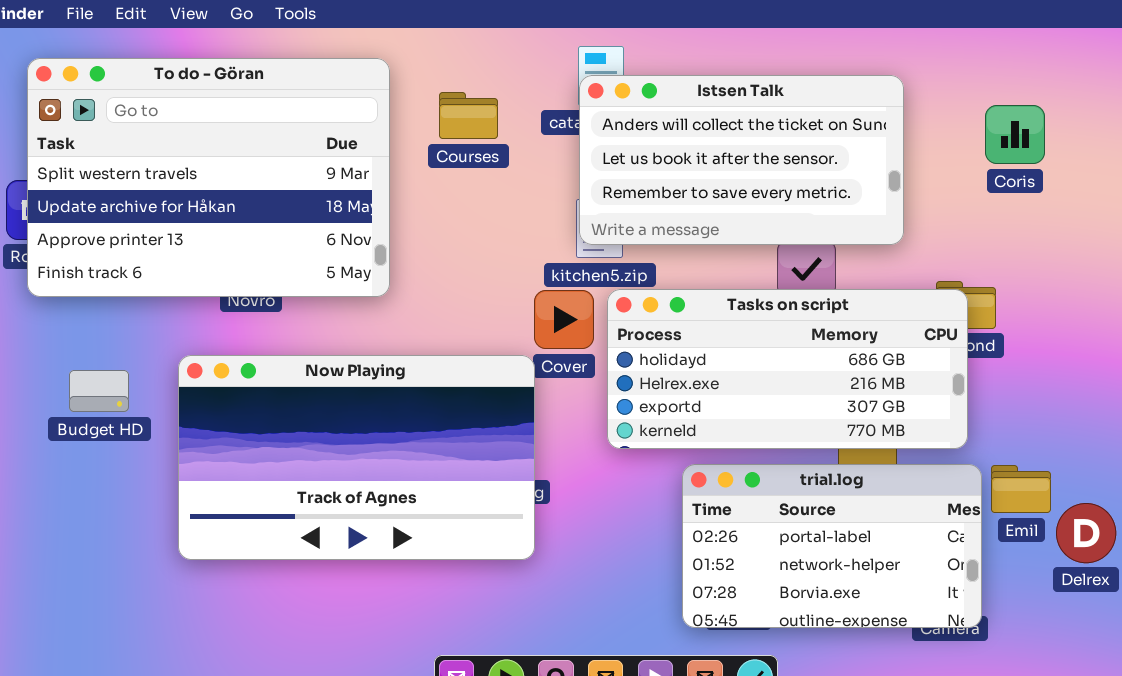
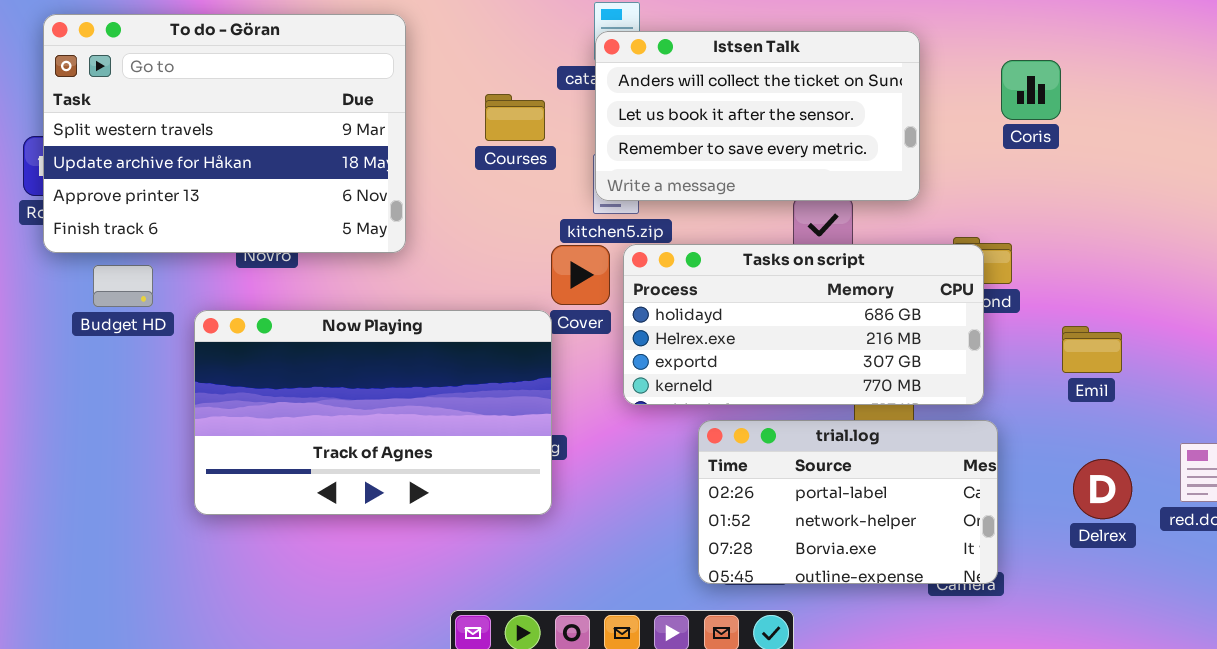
Courses: [439,92,498,139] -> [485,94,545,141], moved
Budget HD: [69,370,129,412] -> [93,265,153,307], moved
Emil: [991,465,1051,513] -> [1062,326,1122,373], moved

